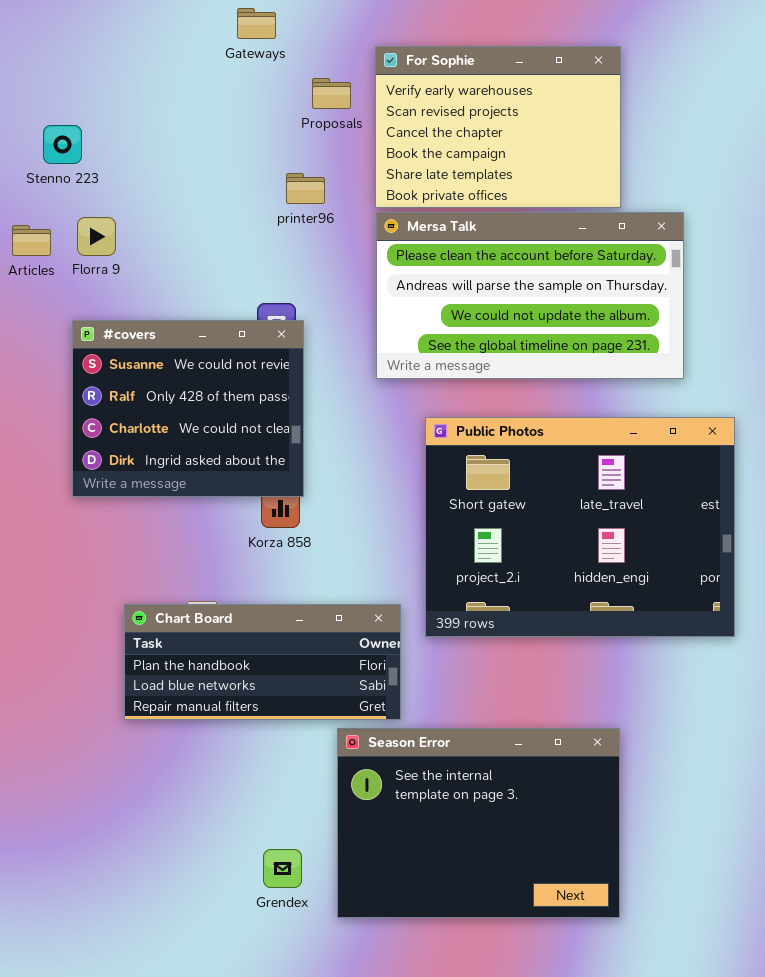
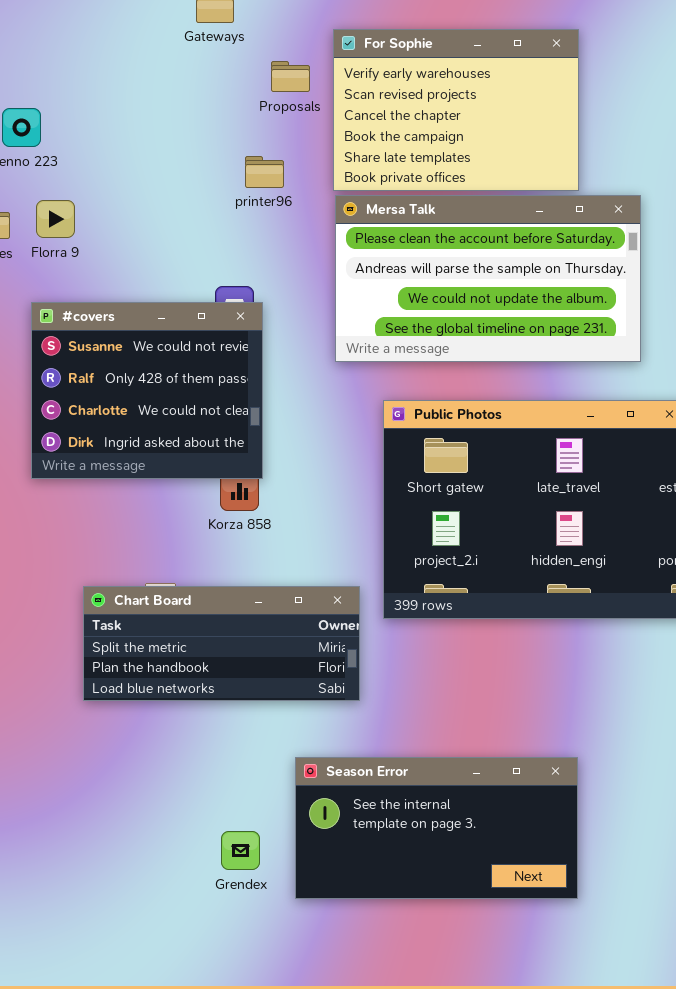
Chart Board: [124,604,401,720] -> [83,586,360,701], scrolled up 1 row
Season Error: [337,728,620,918] -> [295,757,578,899], resized

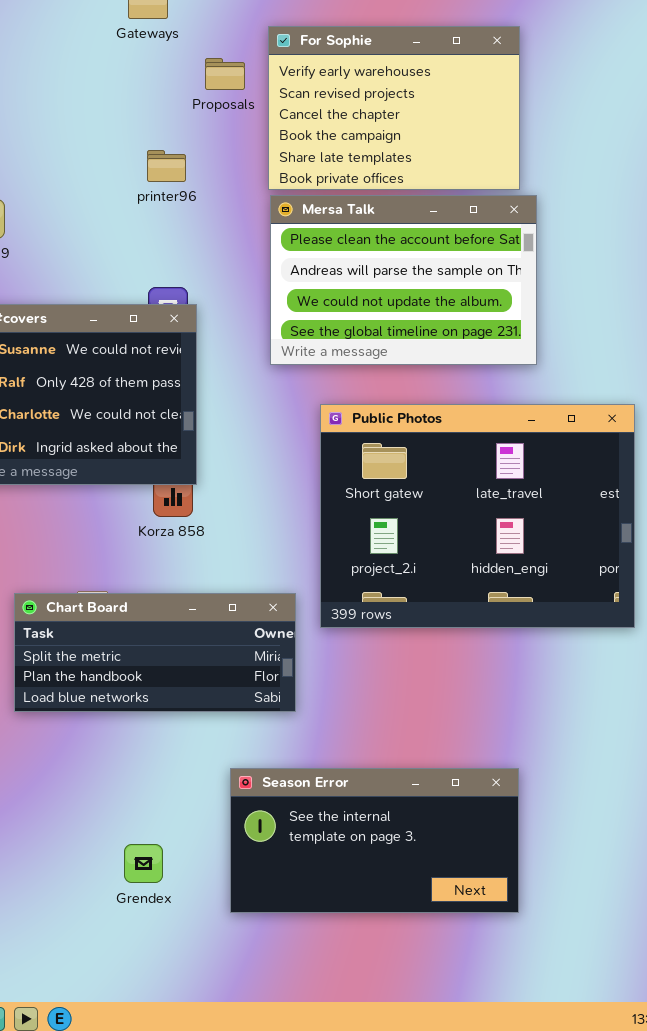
printer96: [245,156,284,188] -> [147,150,186,182], moved
Mersa Talk: [335,195,641,362] -> [270,195,537,365], resized
Grendex: [221,831,260,870] -> [124,844,163,883], moved

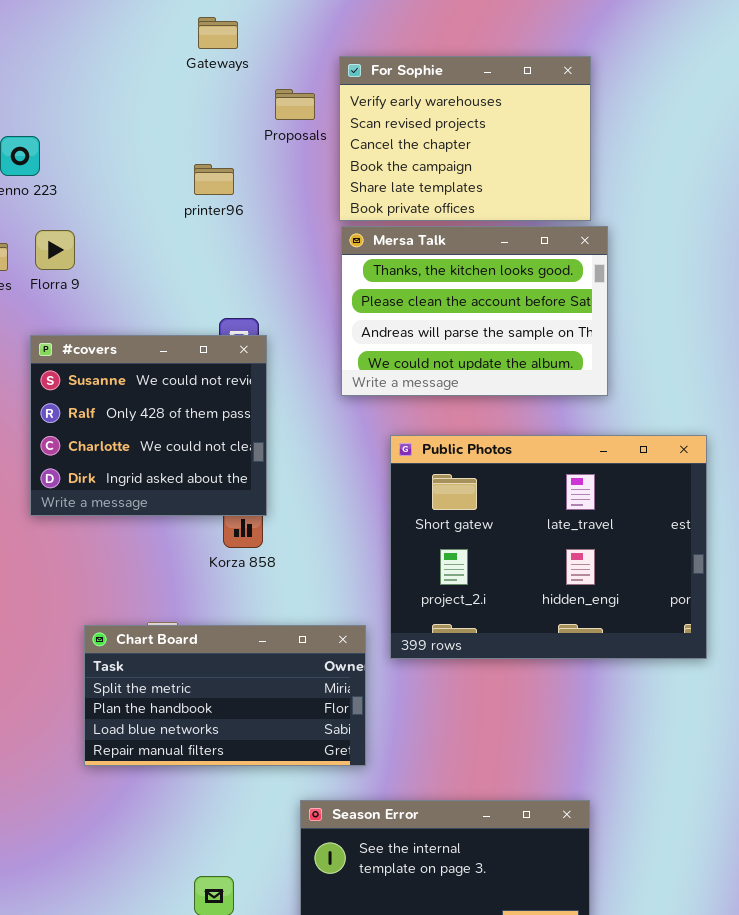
printer96: [147,150,186,182] -> [194,164,234,195], moved
Mersa Talk: [270,195,537,365] -> [341,226,608,396], scrolled up 1 row
Chart Board: [14,593,296,712] -> [84,625,366,766], resized

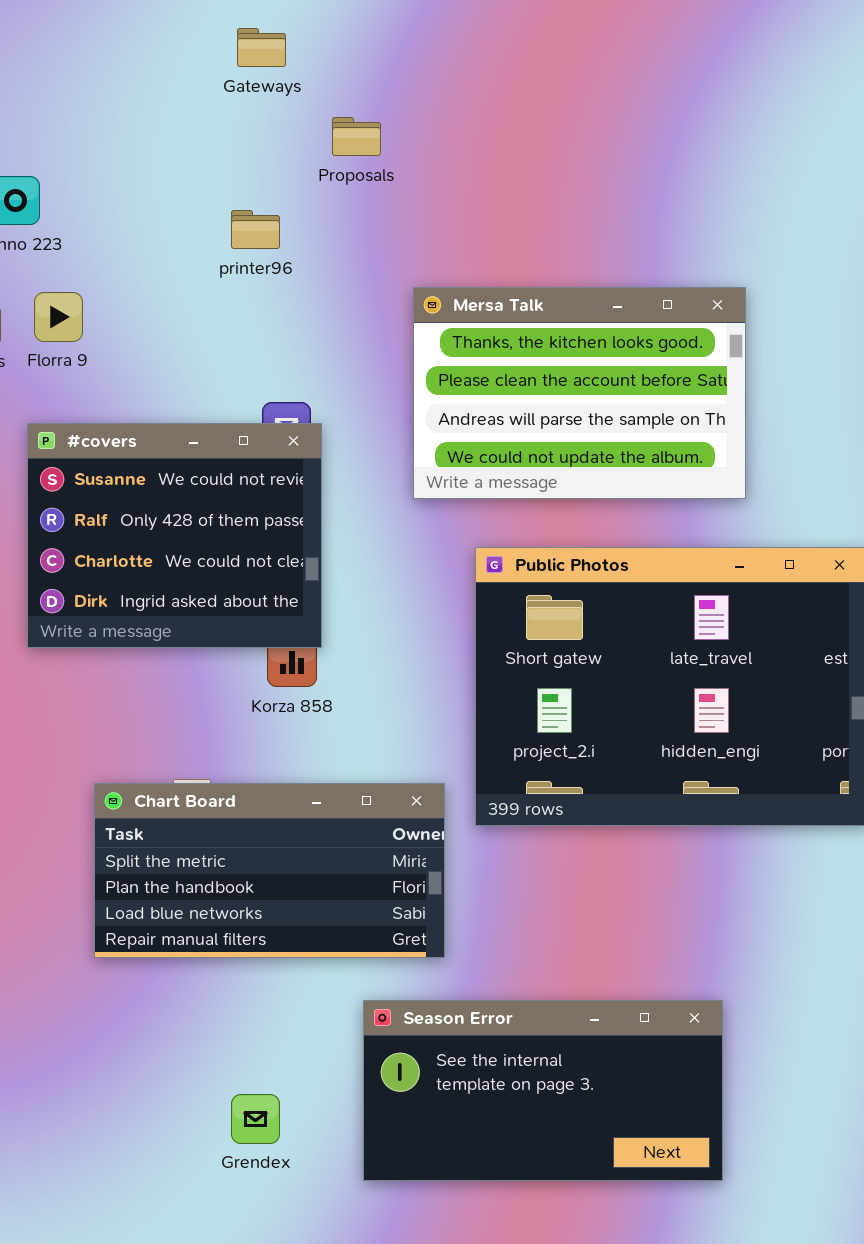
For Sophie: [339,56,591,221] -> none, closed

